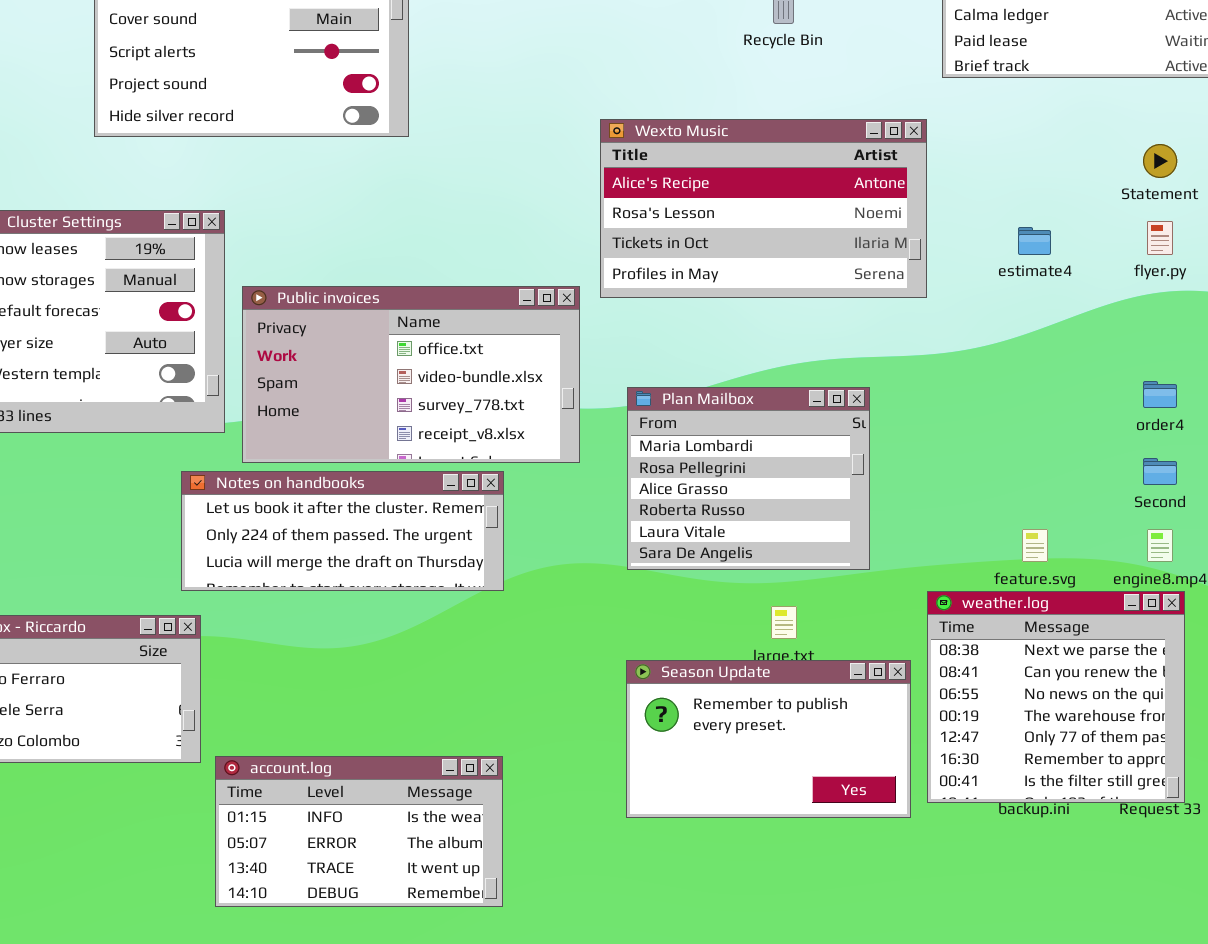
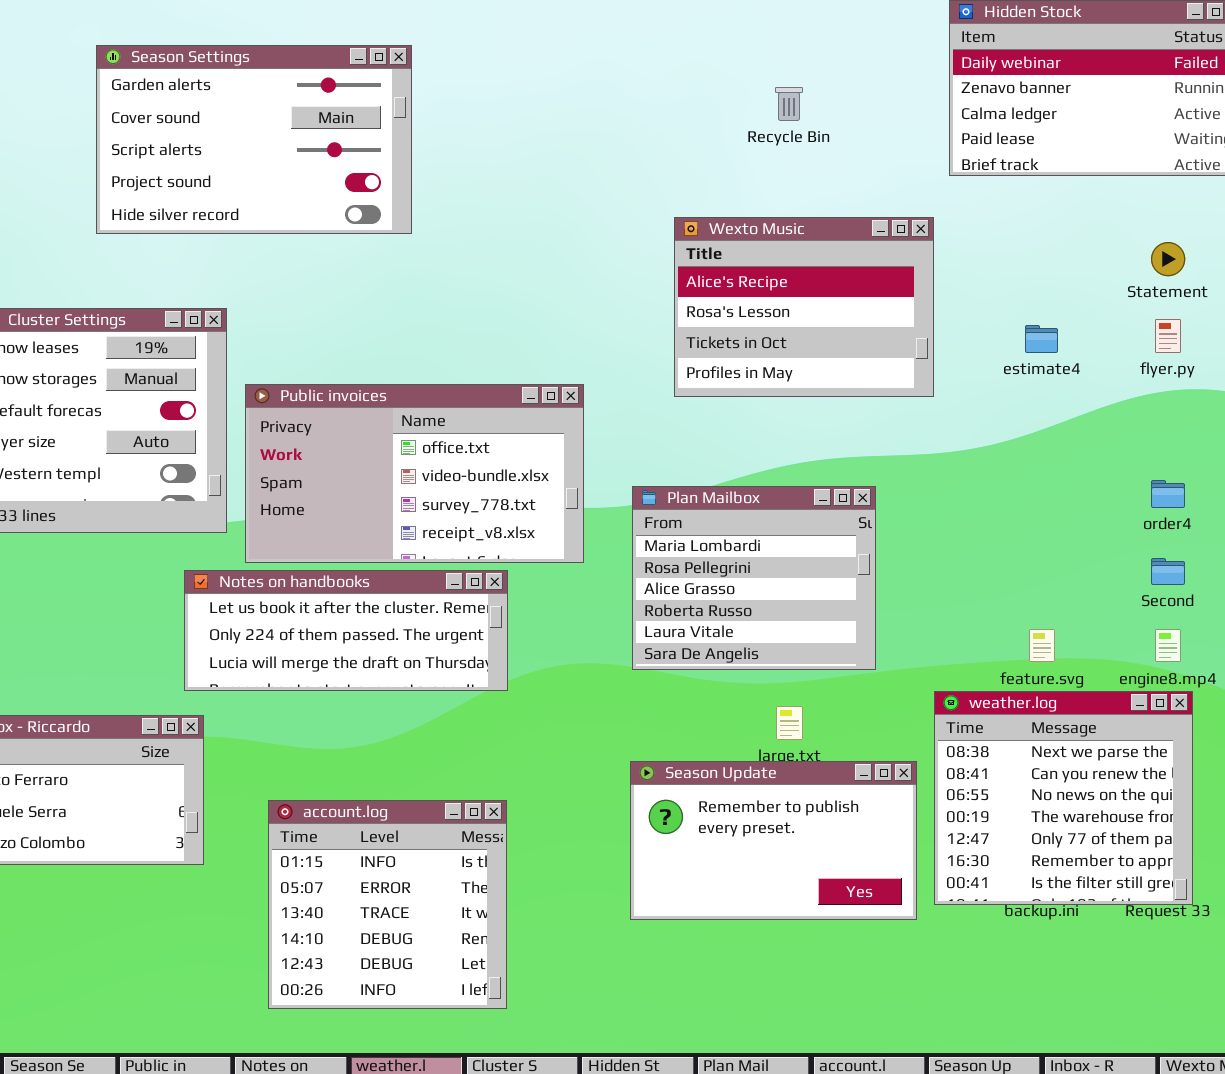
Wexto Music: [600,119,927,298] -> [674,217,934,397], resized
account.log: [215,756,503,907] -> [268,800,507,1009], resized

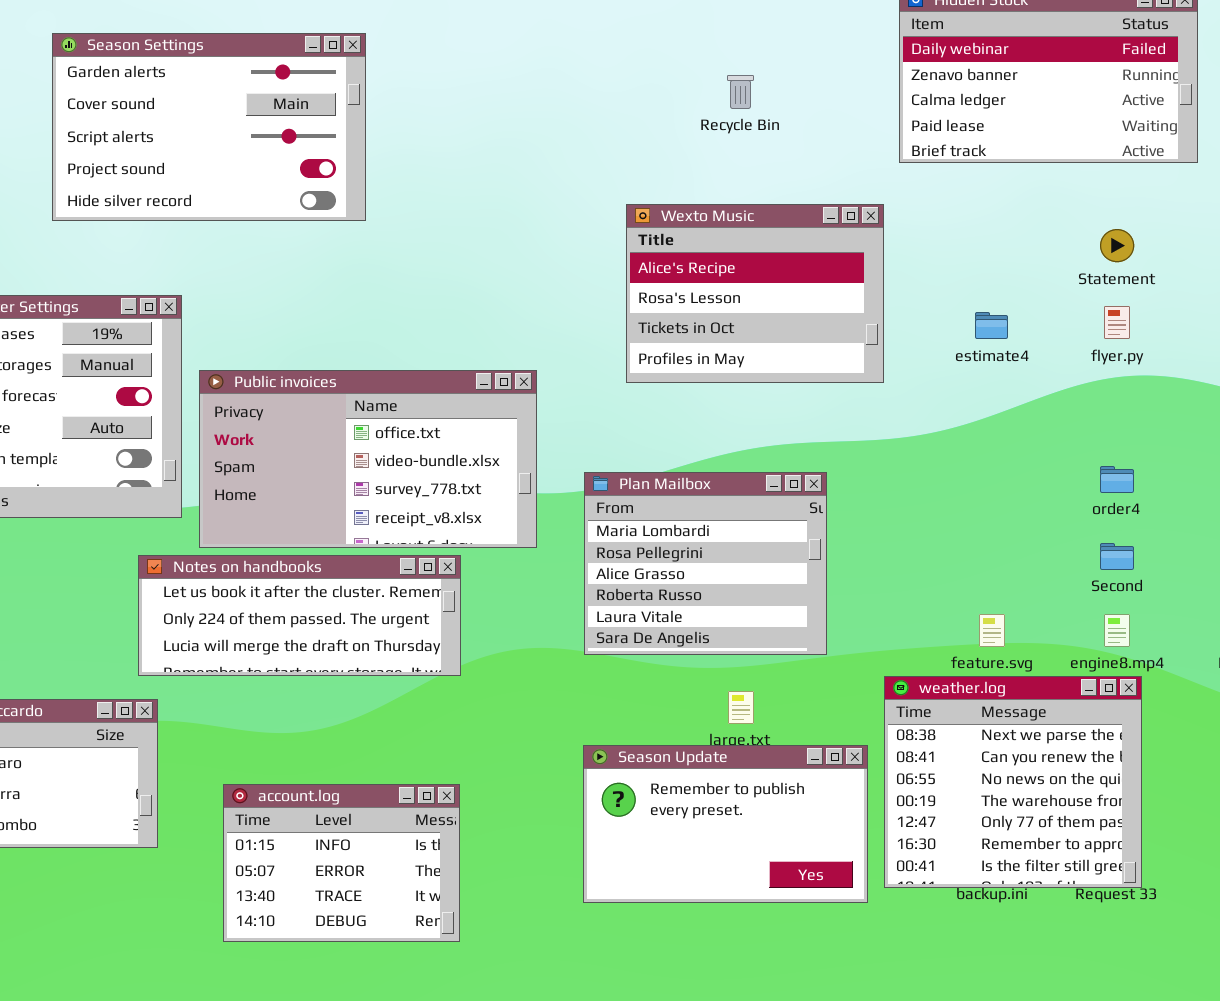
account.log: [268,800,507,1009] -> [223,784,460,942], resized

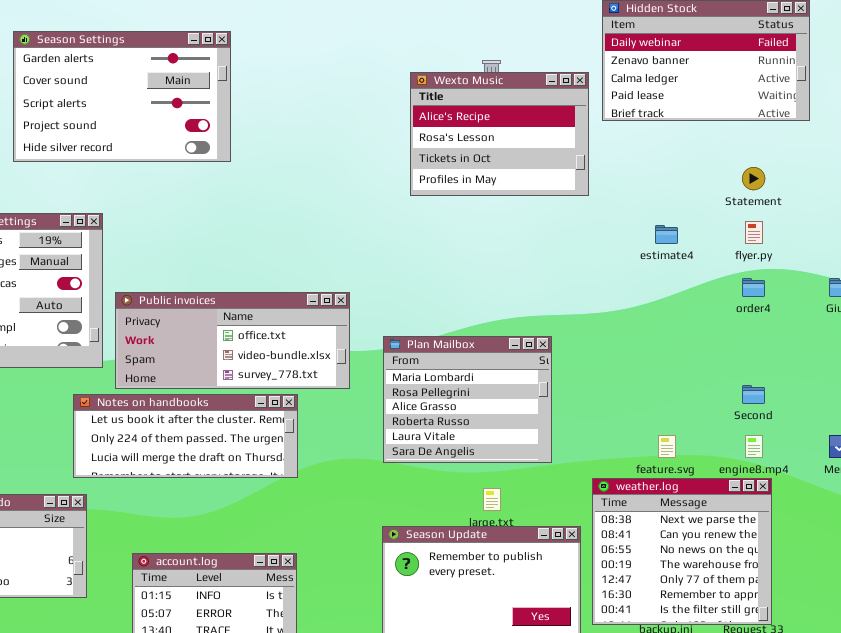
Wexto Music: [626,204,884,383] -> [410,72,589,196], moved
Public invoices: [199,370,537,548] -> [115,292,350,389], resized
order4: [1100,466,1134,493] -> [742,278,765,297], moved

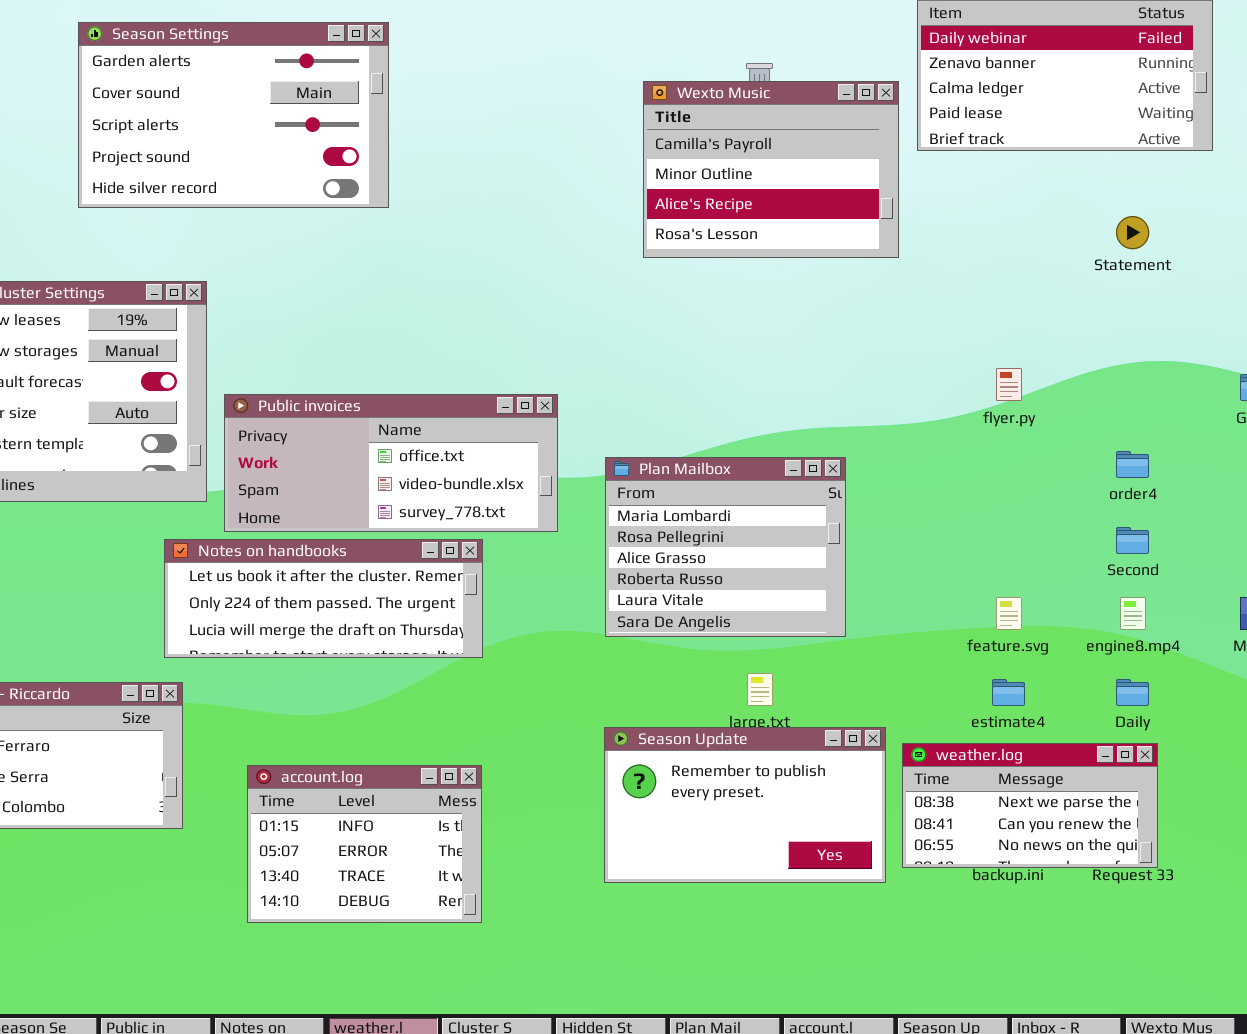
Wexto Music: [410,72,589,196] -> [643,81,899,258], scrolled up 2 rows
flyer.py: [745,221,763,244] -> [996,368,1022,401], moved
estimate4: [655,225,678,244] -> [992,679,1025,706], moved
order4: [742,278,765,297] -> [1116,451,1149,478], moved
weather.log: [592,478,772,625] -> [902,743,1158,868], resized

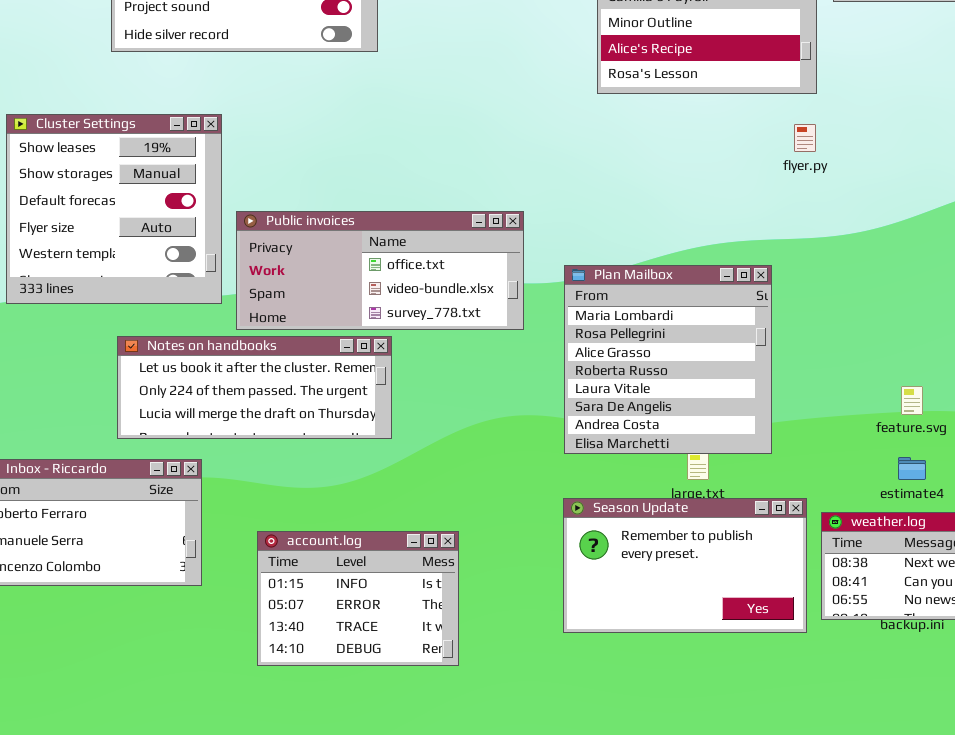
flyer.py: [996,368,1022,401] -> [794,124,816,152], moved
Plan Mailbox: [605,457,846,637] -> [564,265,772,454], resized
Notes on handbooks: [164,539,483,658] -> [117,336,392,439], moved

